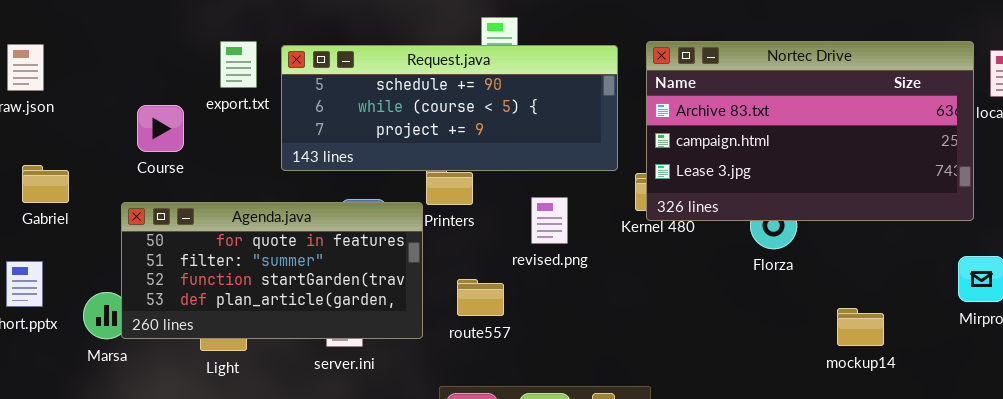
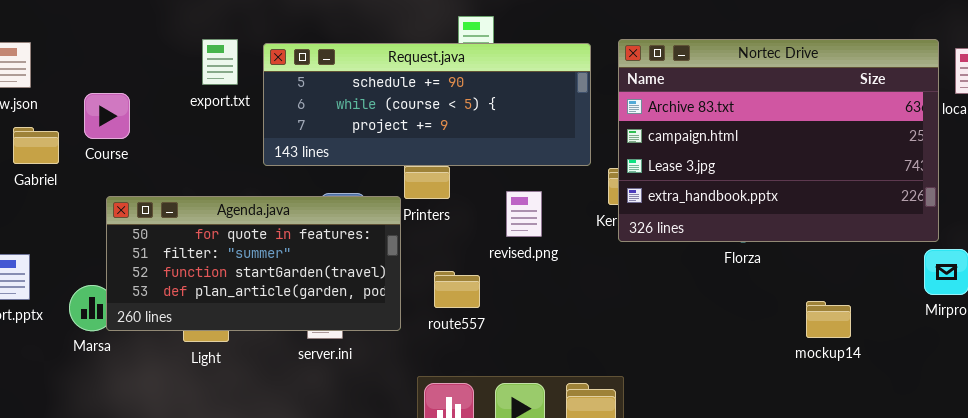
Nortec Drive: [646,41,974,221] -> [618,39,939,242], resized
Course: [137,105,184,152] -> [84,93,130,139], moved
Gabriel: [22,165,69,203] -> [13,127,59,164], moved

